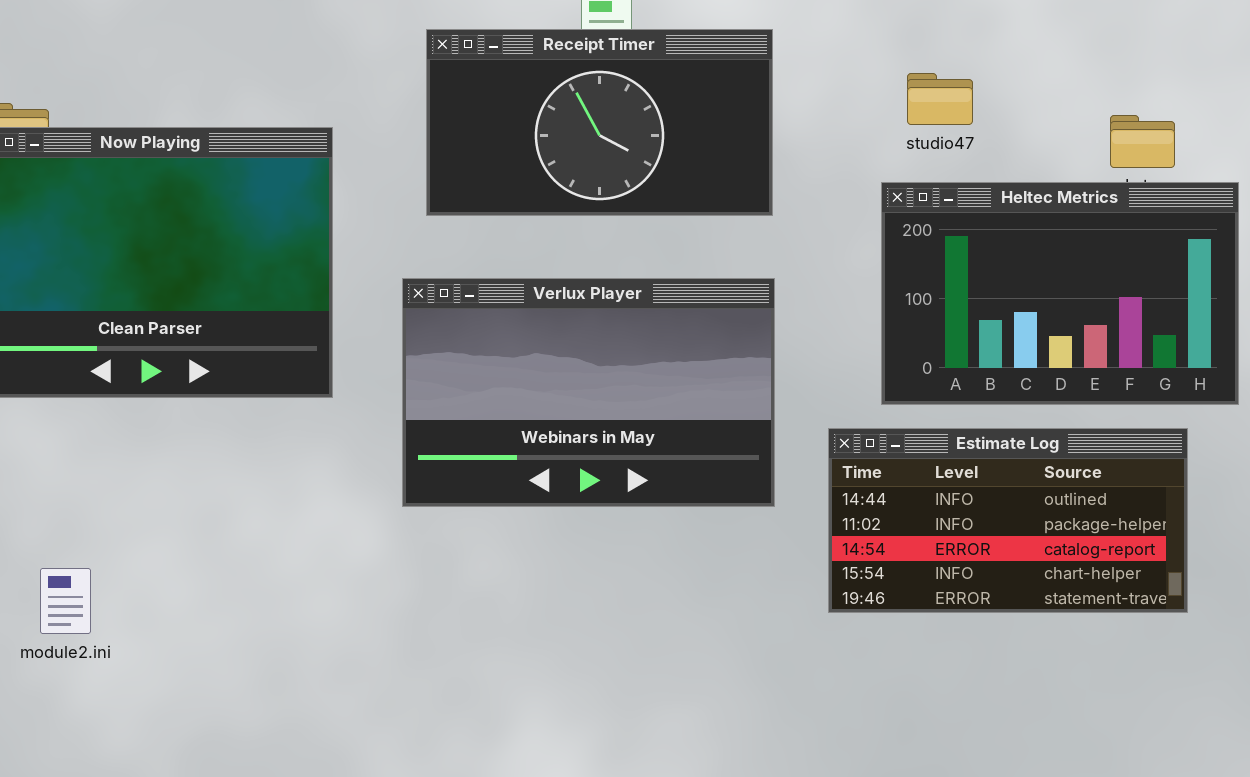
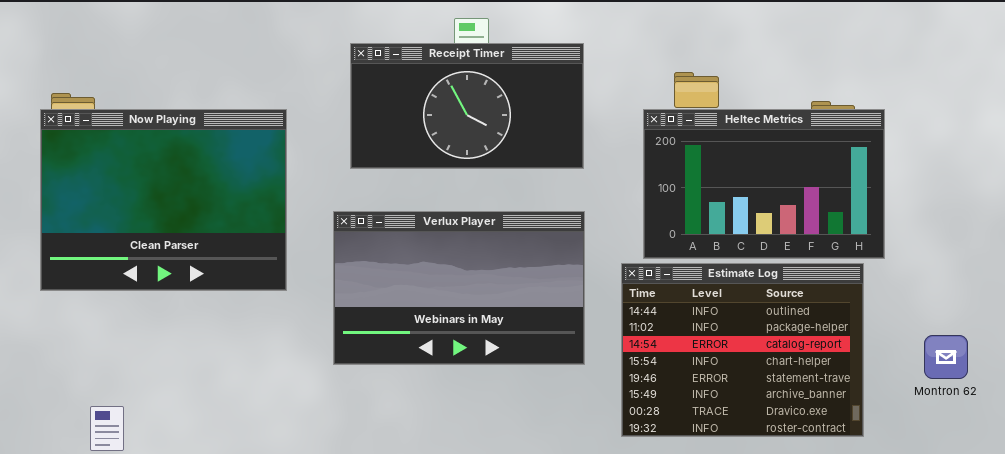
Heltec Metrics: [881,182,1239,405] -> [643,109,885,259], moved
Estimate Log: [828,428,1188,613] -> [621,263,864,437], resized

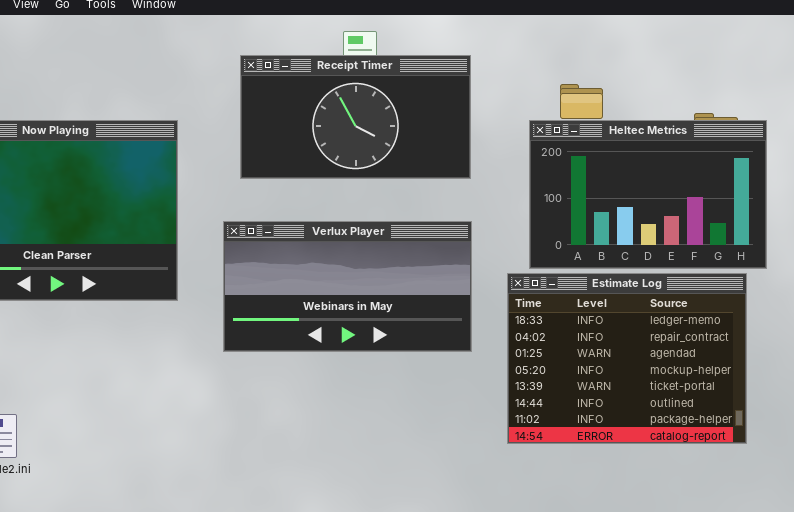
Verlux Player: [333,211,585,365] -> [223,221,472,352], resized
Estimate Log: [621,263,864,437] -> [507,273,747,444], scrolled up 5 rows

